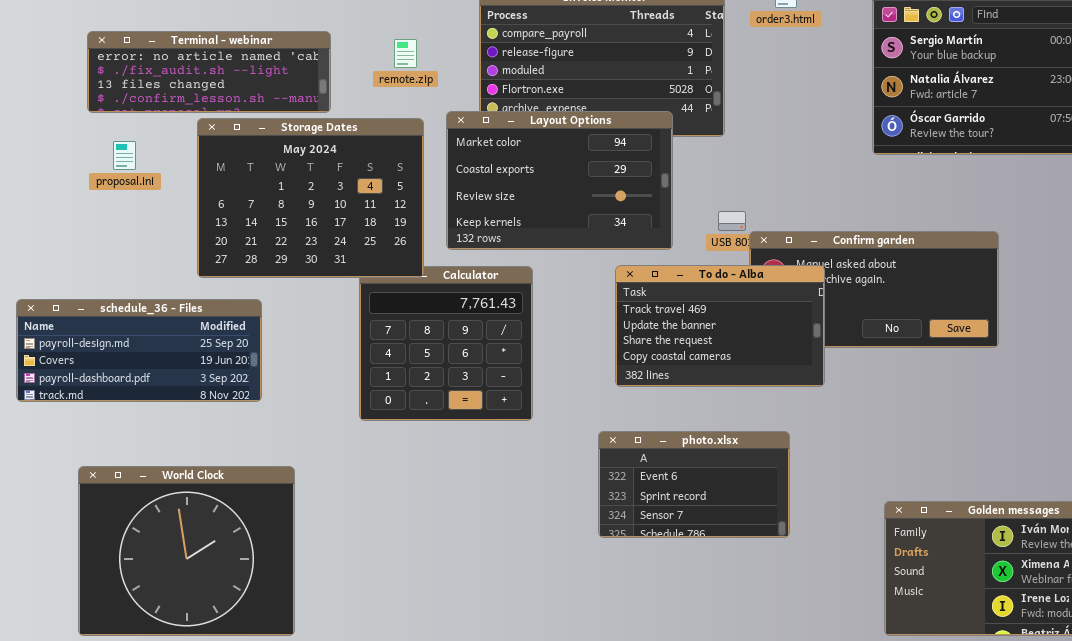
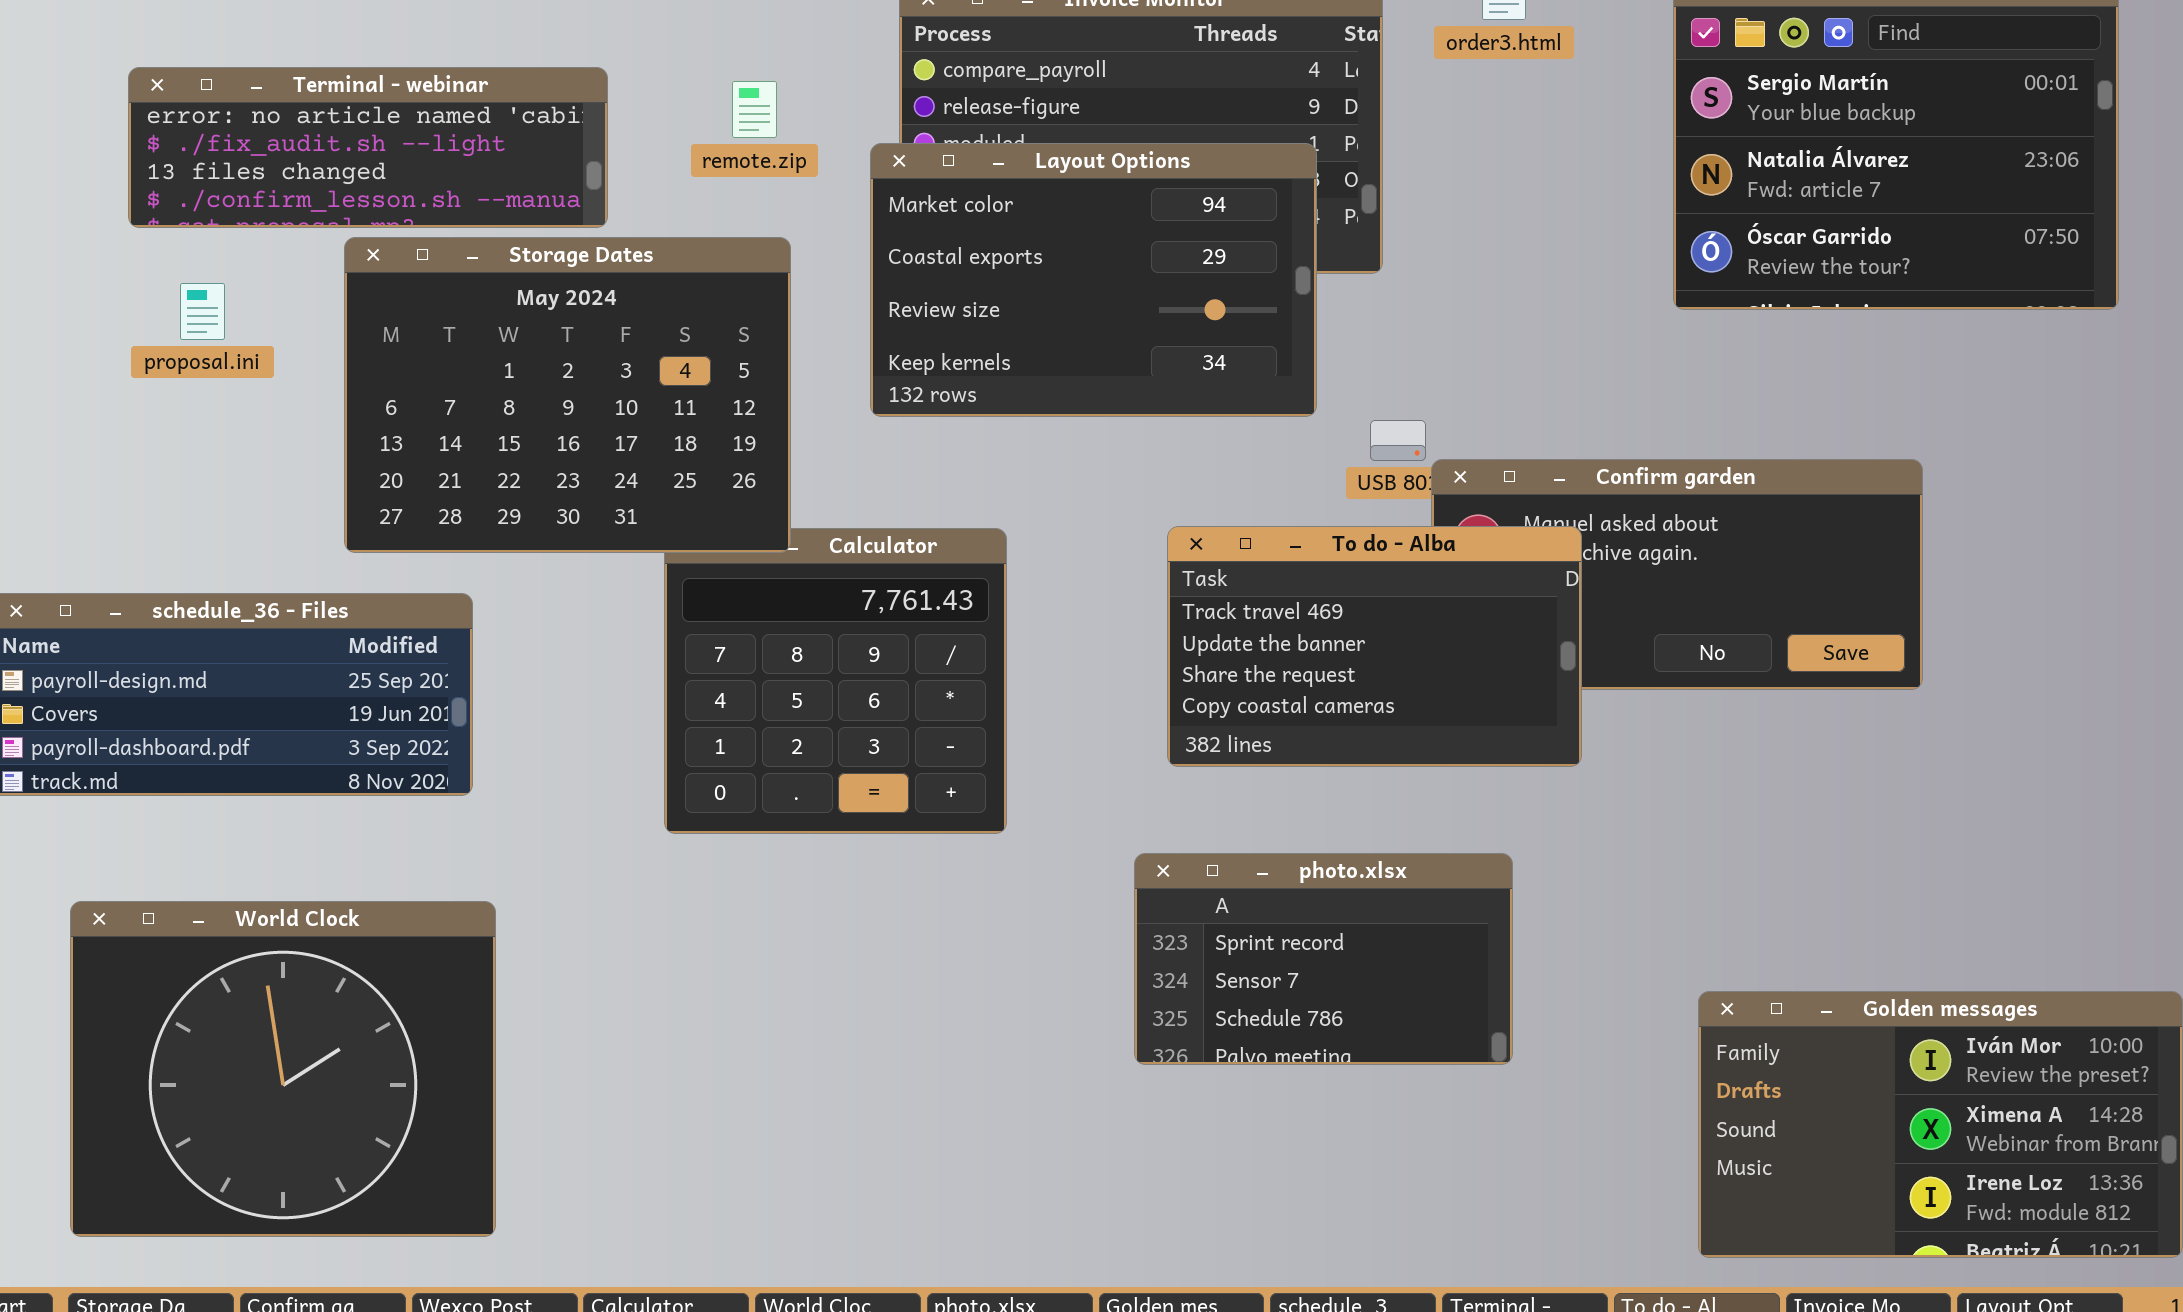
Layout Options: [446,111,673,250] -> [870,143,1317,417], moved
photo.xlsx: [598,431,790,538] -> [1134,853,1513,1065], scrolled down 1 row
World Clock: [78,466,295,636] -> [70,901,496,1237], moved

